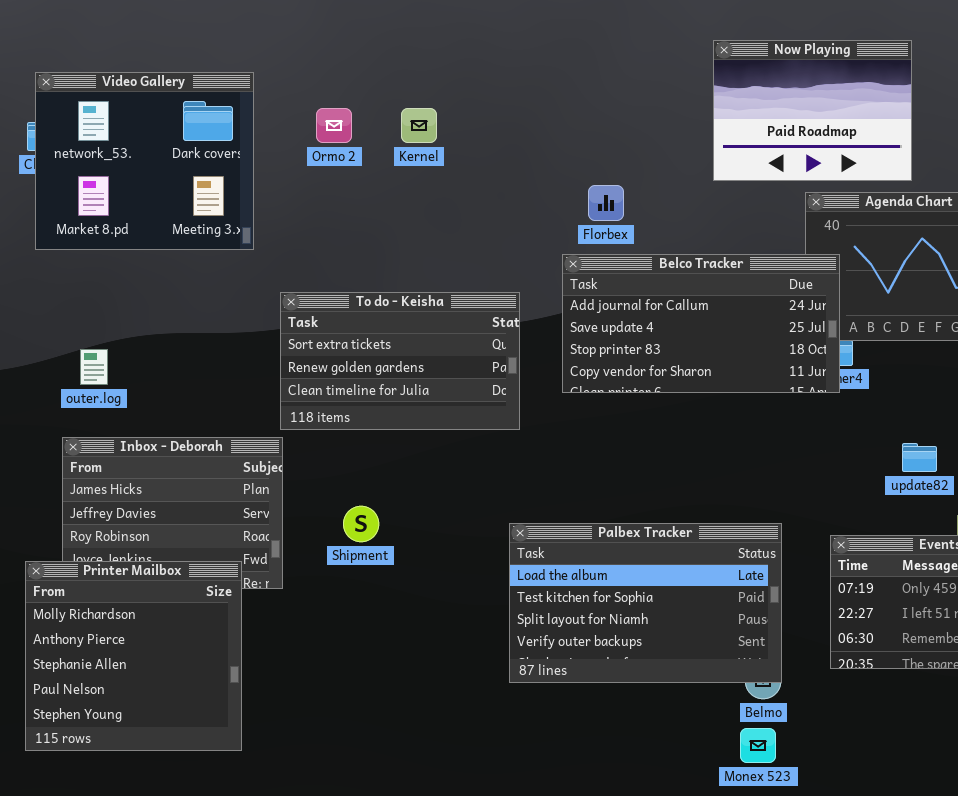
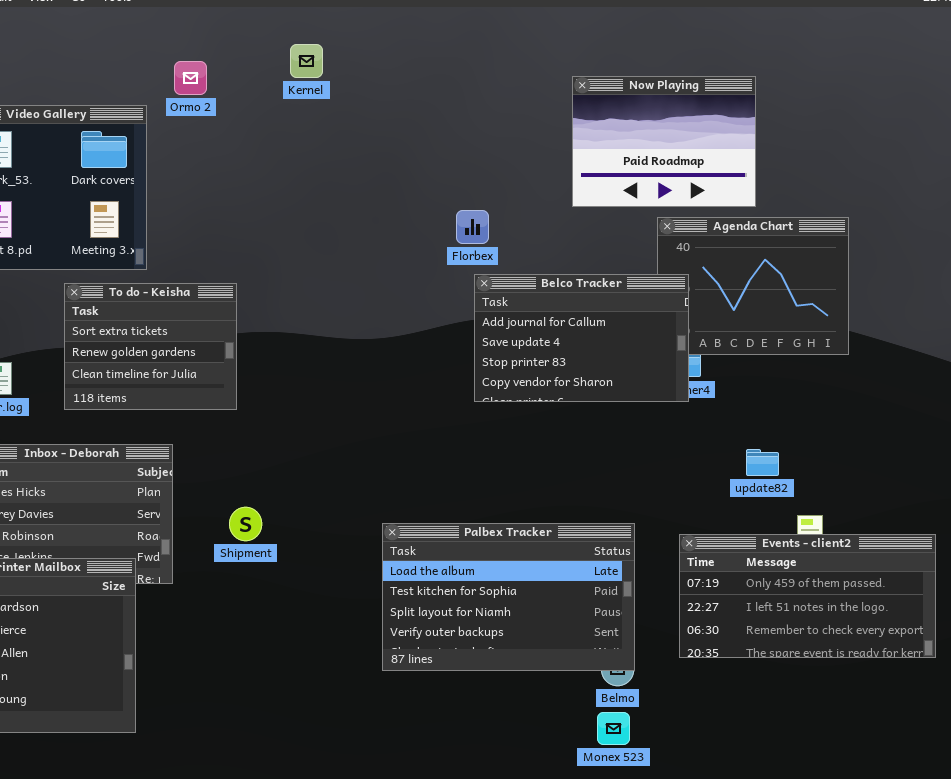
Ormo 2: [316,108,352,143] -> [174,61,207,95], moved
Kernel: [401,108,437,143] -> [290,44,323,78], moved
Belco Tracker: [562,254,840,393] -> [474,274,689,402], resized
To do - Keisha: [280,292,520,430] -> [64,283,237,410], moved, resized

